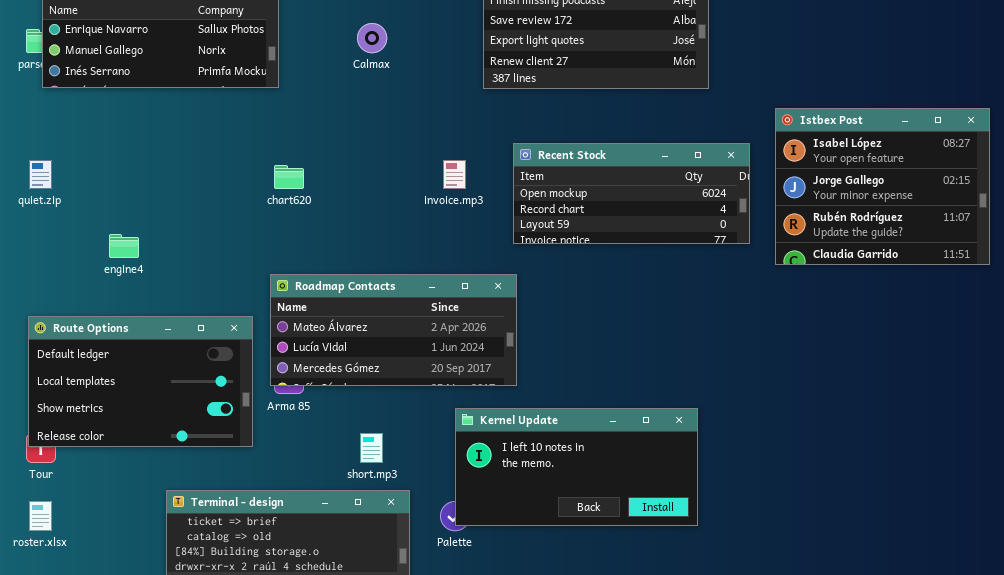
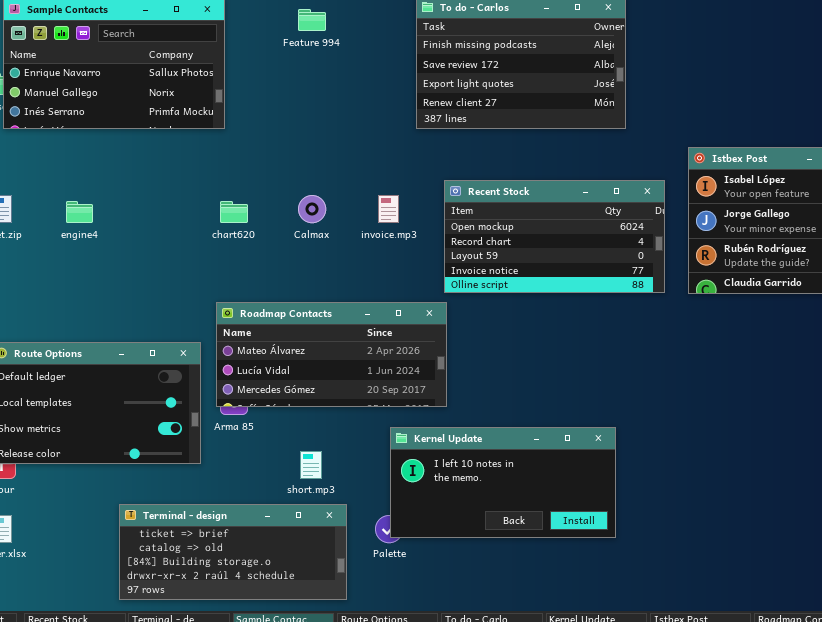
Calmax: [357,23,387,53] -> [298,195,326,223], moved
Recent Stock: [513,143,750,244] -> [444,180,665,293], resized
engine4: [109,234,139,258] -> [66,201,93,223], moved

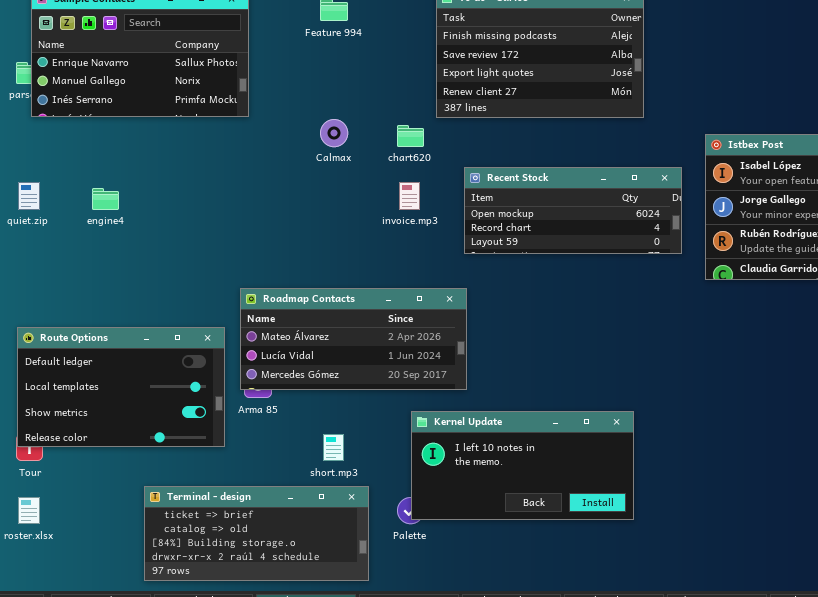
Recent Stock: [444,180,665,293] -> [464,167,682,254], resized
Calmax: [298,195,326,223] -> [320,119,348,147], moved
chart620: [220,201,248,223] -> [397,125,424,147], moved

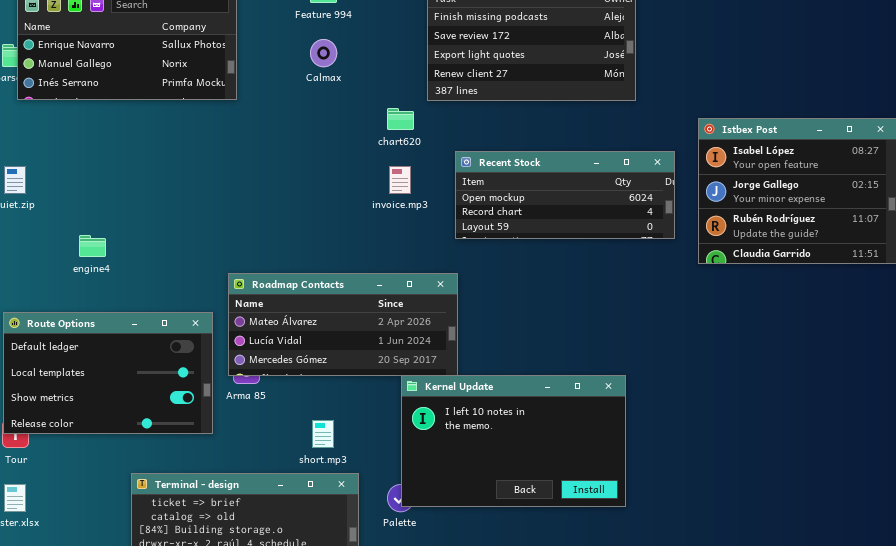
Calmax: [320,119,348,147] -> [310,39,337,67], moved
engine4: [92,188,119,210] -> [79,235,106,257], moved
Kernel Update: [411,411,634,520] -> [401,375,626,507], resized

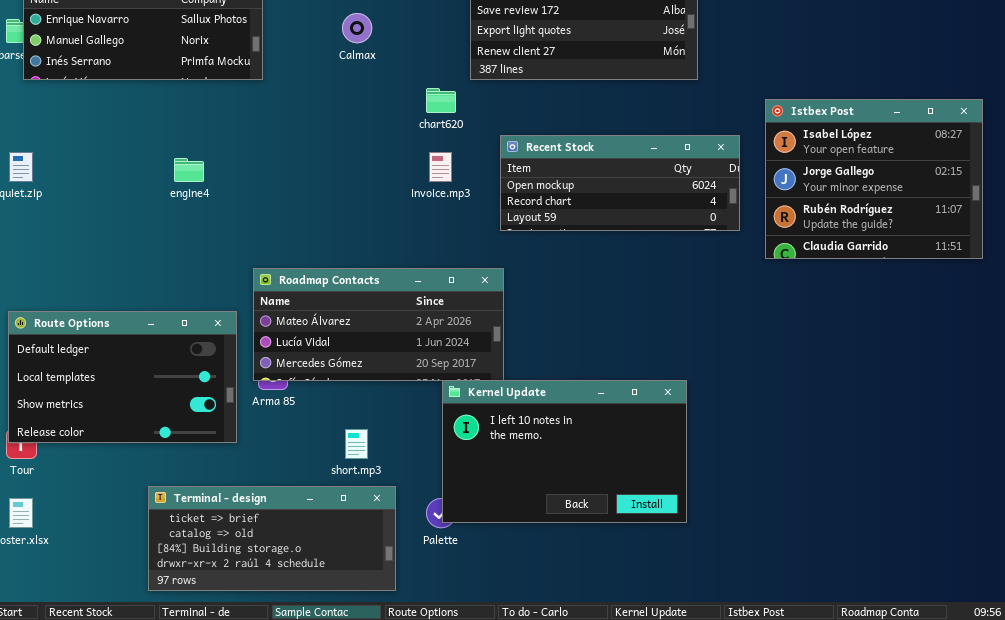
engine4: [79,235,106,257] -> [174,158,204,182], moved

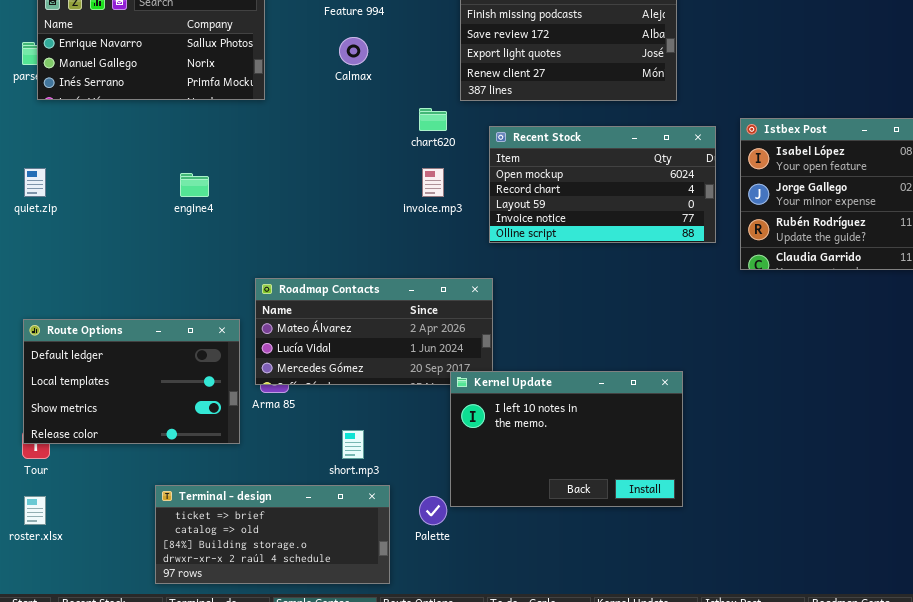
Recent Stock: [500,135,740,231] -> [489,126,716,243], resized
Kernel Update: [442,380,687,523] -> [450,371,683,507], moved

